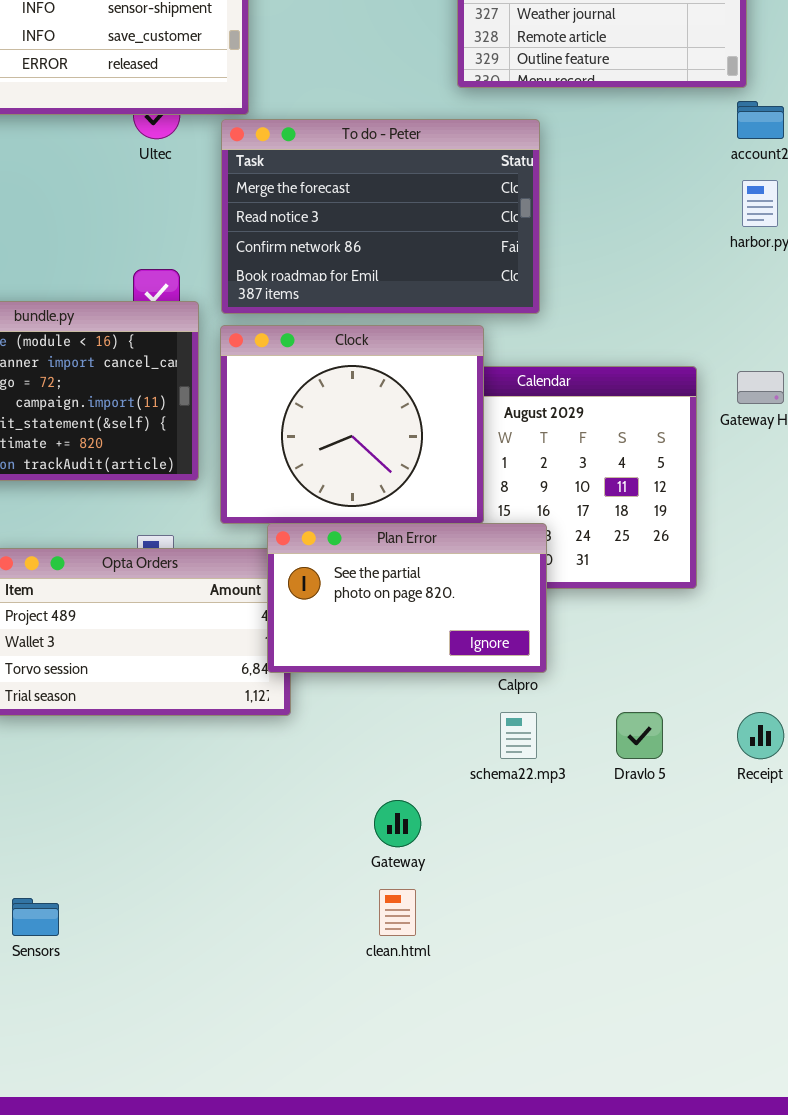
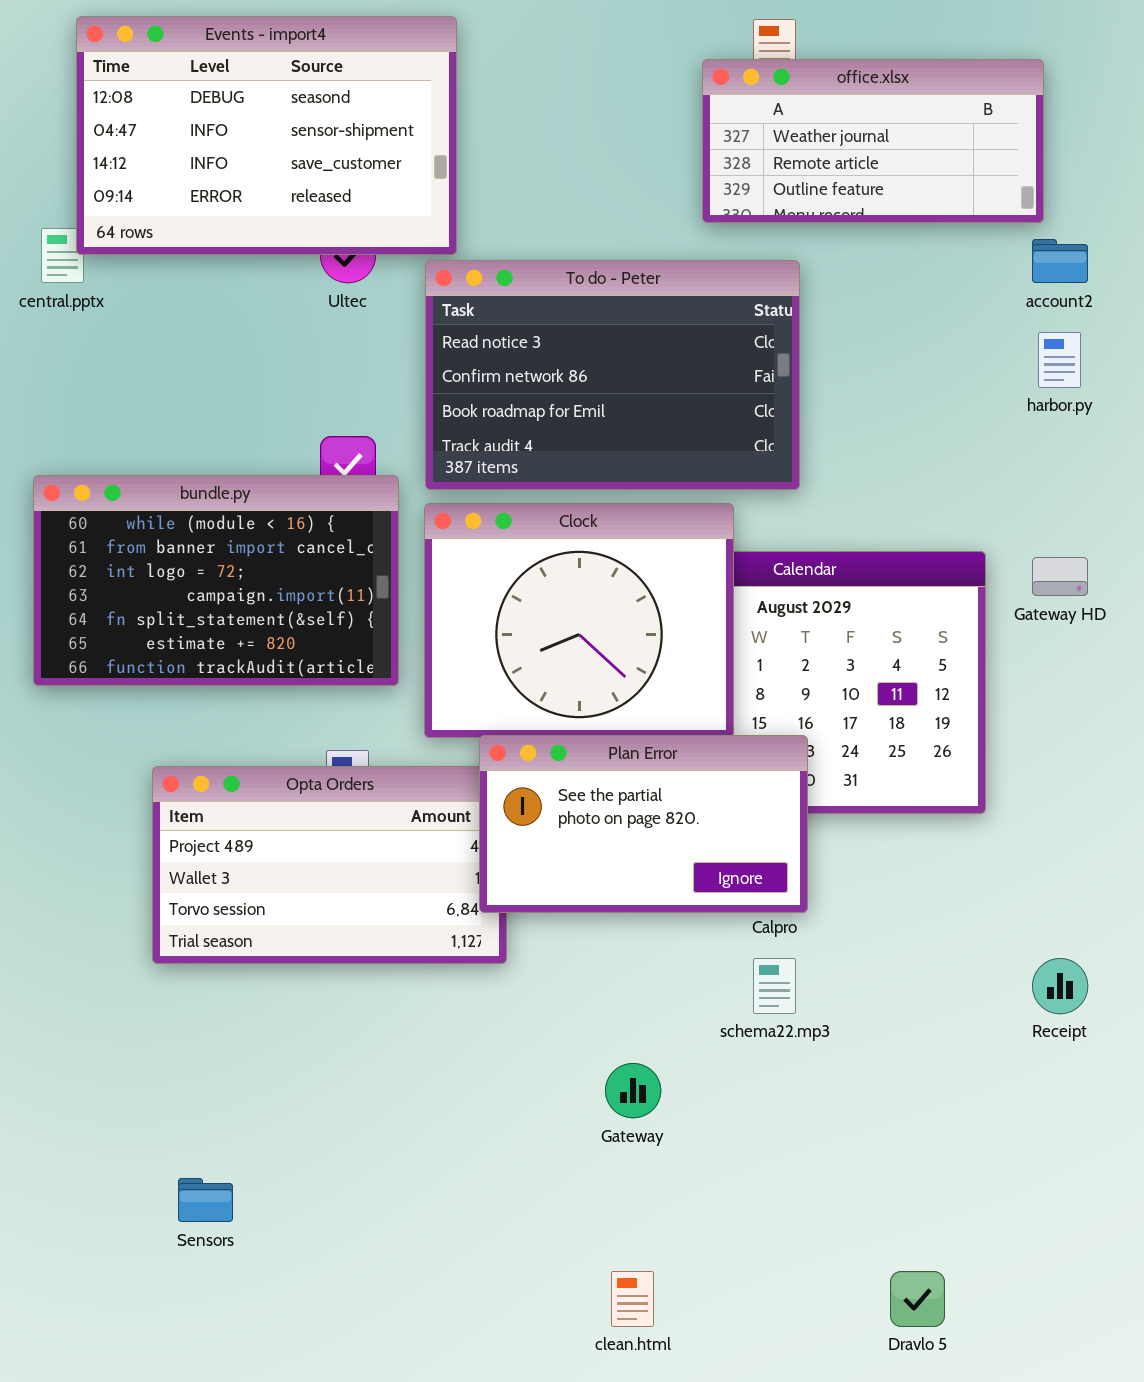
To do - Peter: [221,119,540,314] -> [425,260,800,490], scrolled down 1 row
Dravlo 5: [616,712,663,759] -> [890,1271,945,1327], moved
clean.html: [379,889,416,936] -> [611,1271,654,1327], moved

